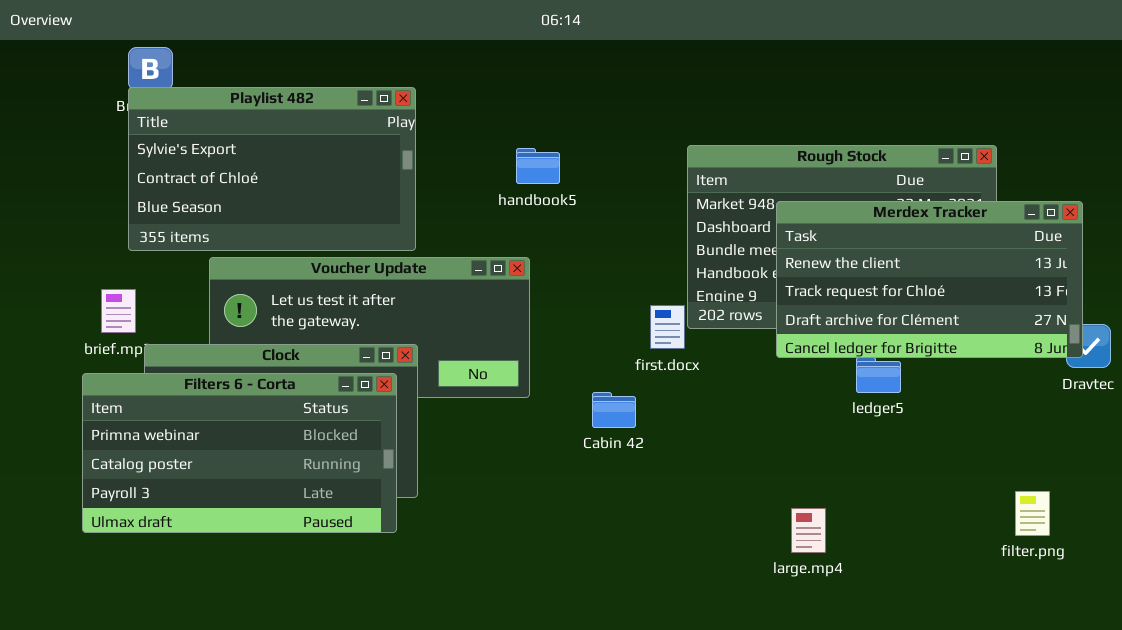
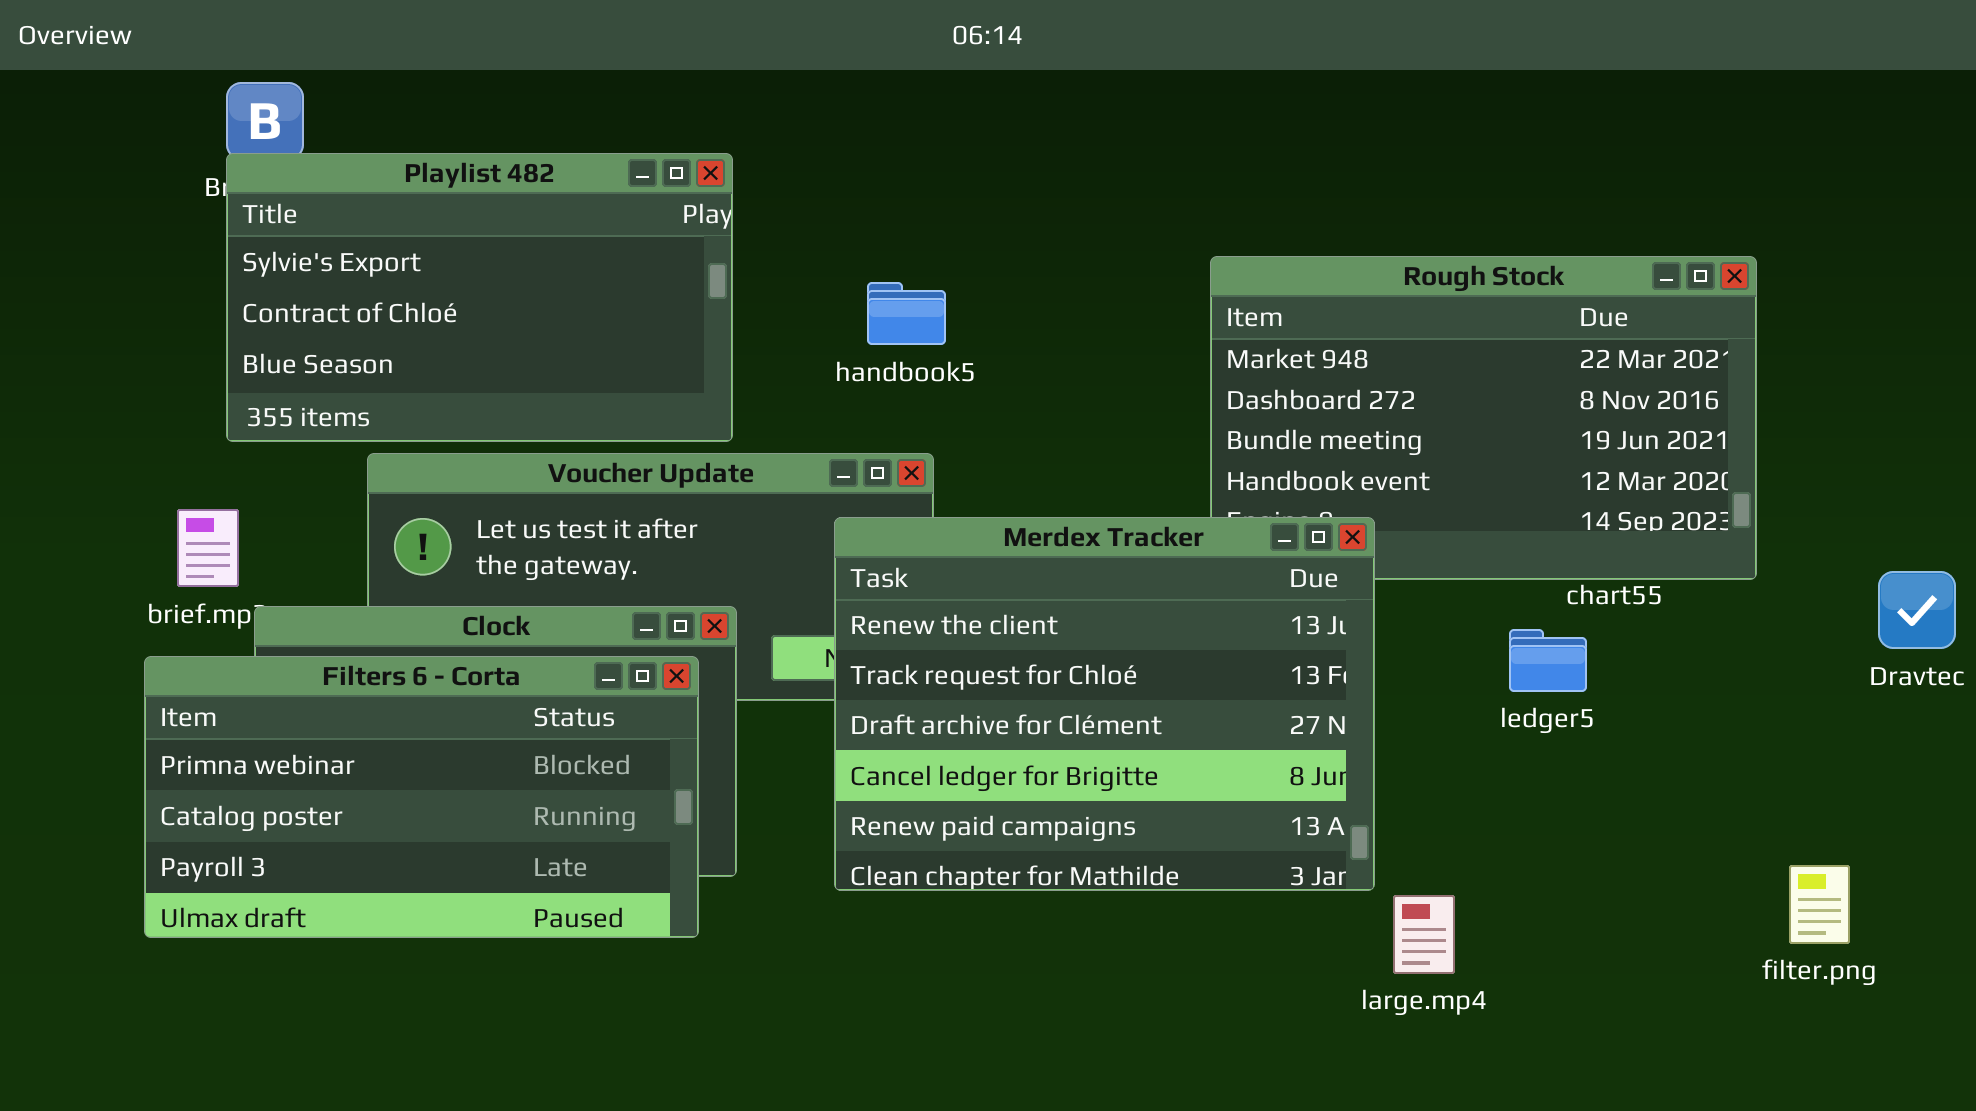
handbook5: [516,148,560,184] -> [867,282,946,345], moved
Merdex Tracker: [776,201,1083,358] -> [834,517,1375,891], moved, resized

